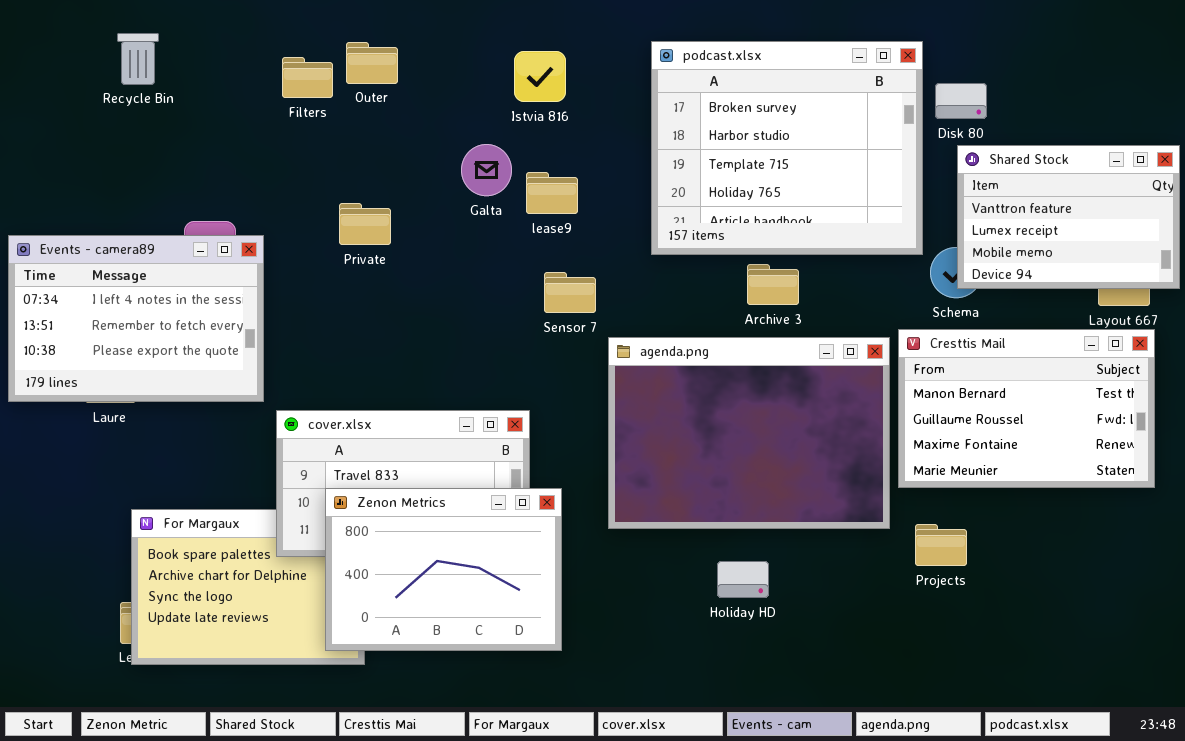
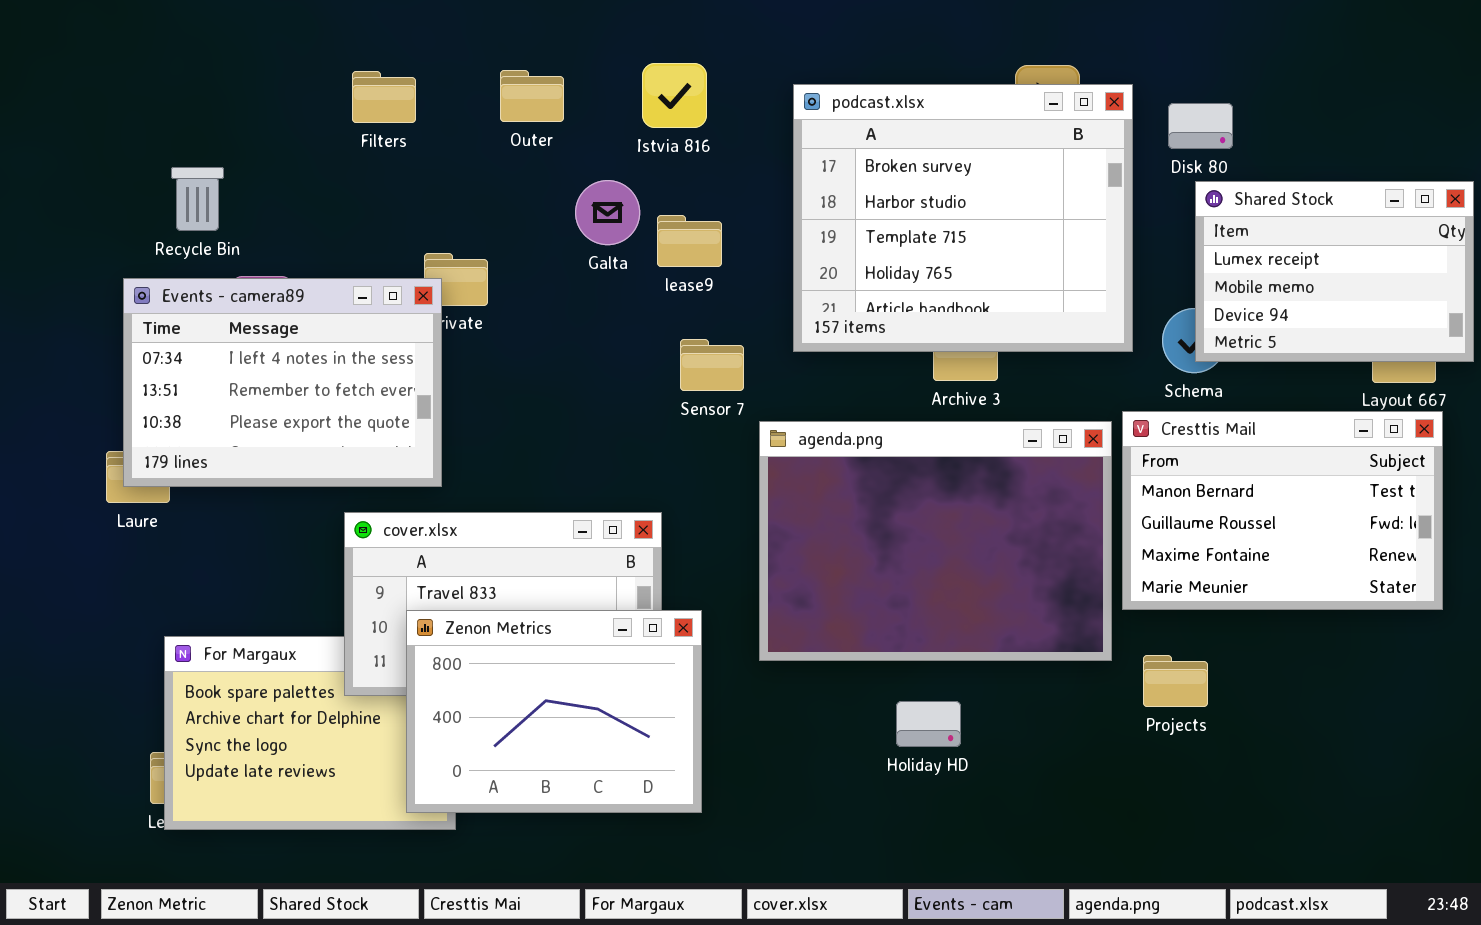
Recycle Bin: [117,33,159,85] -> [171,167,224,231], moved
podcast.xlsx: [651,41,923,255] -> [793,84,1133,352], moved
Outer: [346,42,398,84] -> [500,70,564,122], moved
Shared Stock: [957,145,1180,289] -> [1195,181,1474,362], scrolled down 1 row
Events - camera89: [8,235,264,402] -> [123,278,442,487], moved

